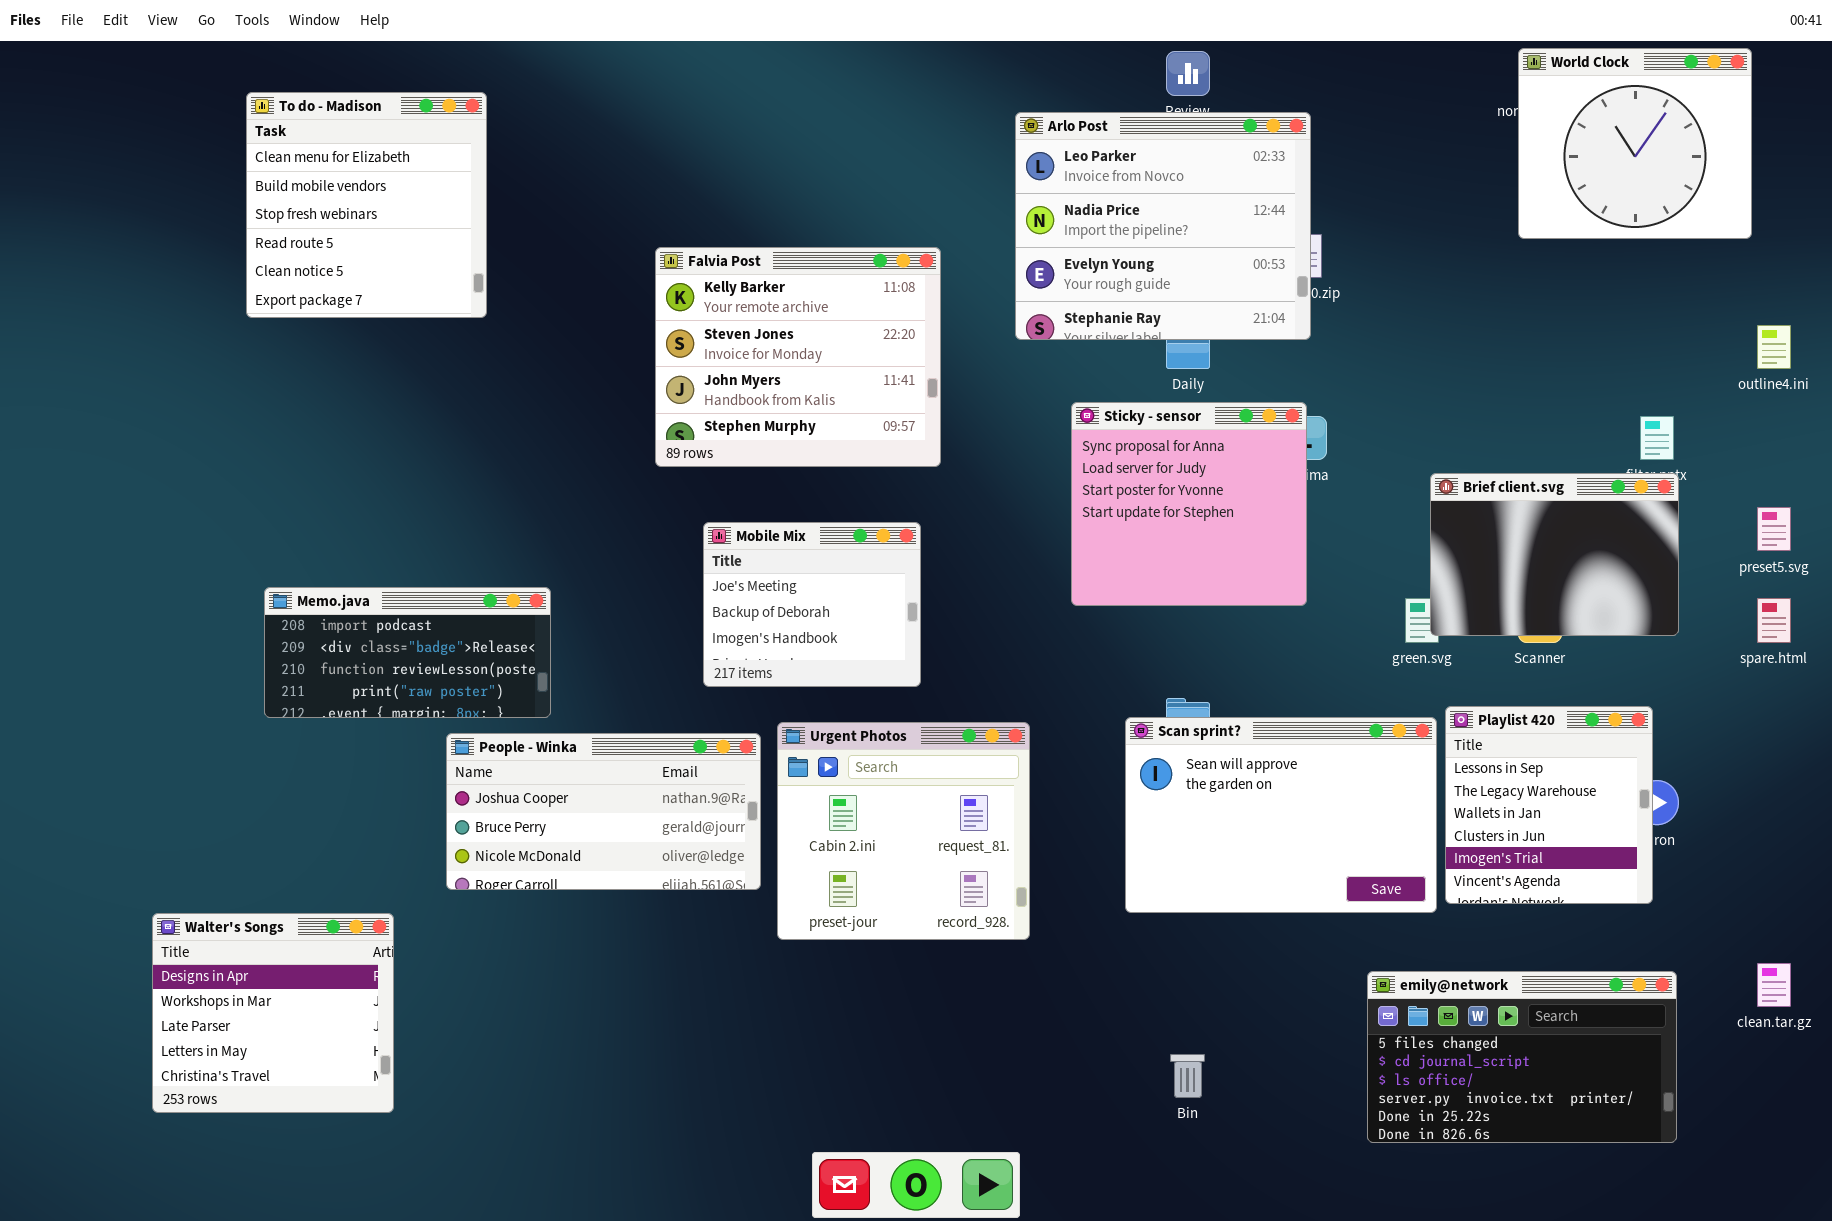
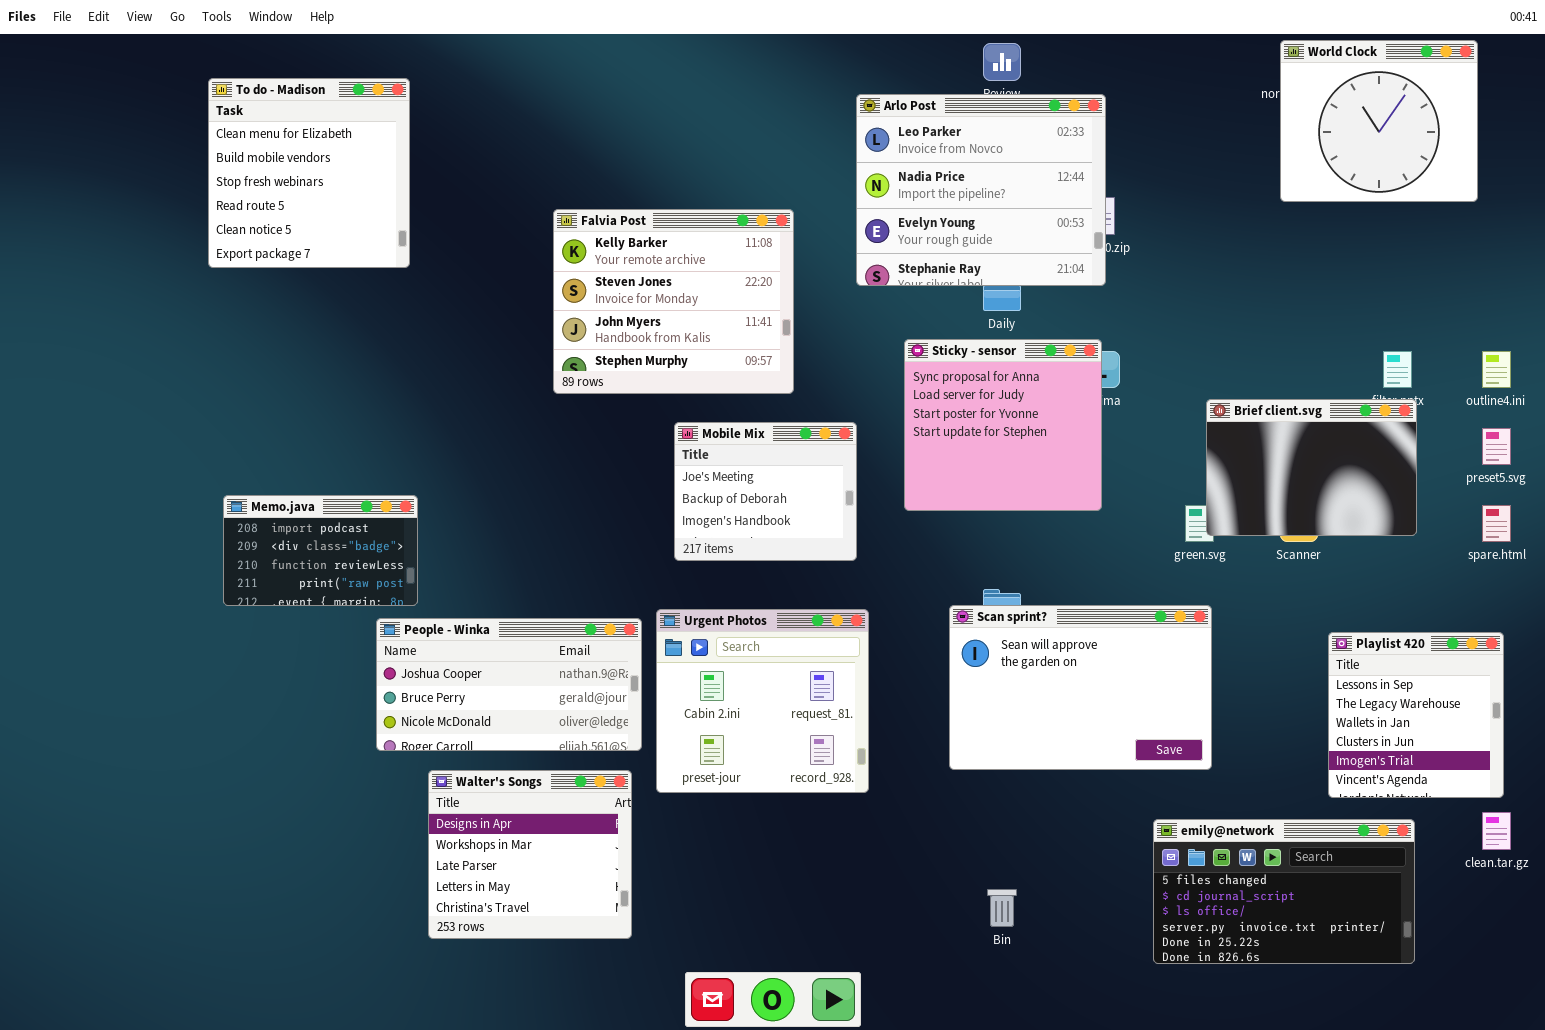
outline4.ini: [1757,325,1791,369] -> [1482,351,1511,388], moved
Mobile Mix: [703,522,921,687] -> [674,422,857,561], moved
Memo.java: [264,587,551,718] -> [223,495,418,606], resized
Playlist 420: [1445,706,1653,904] -> [1328,632,1504,798], moved
Walter's Songs: [152,913,394,1113] -> [428,770,632,939], moved

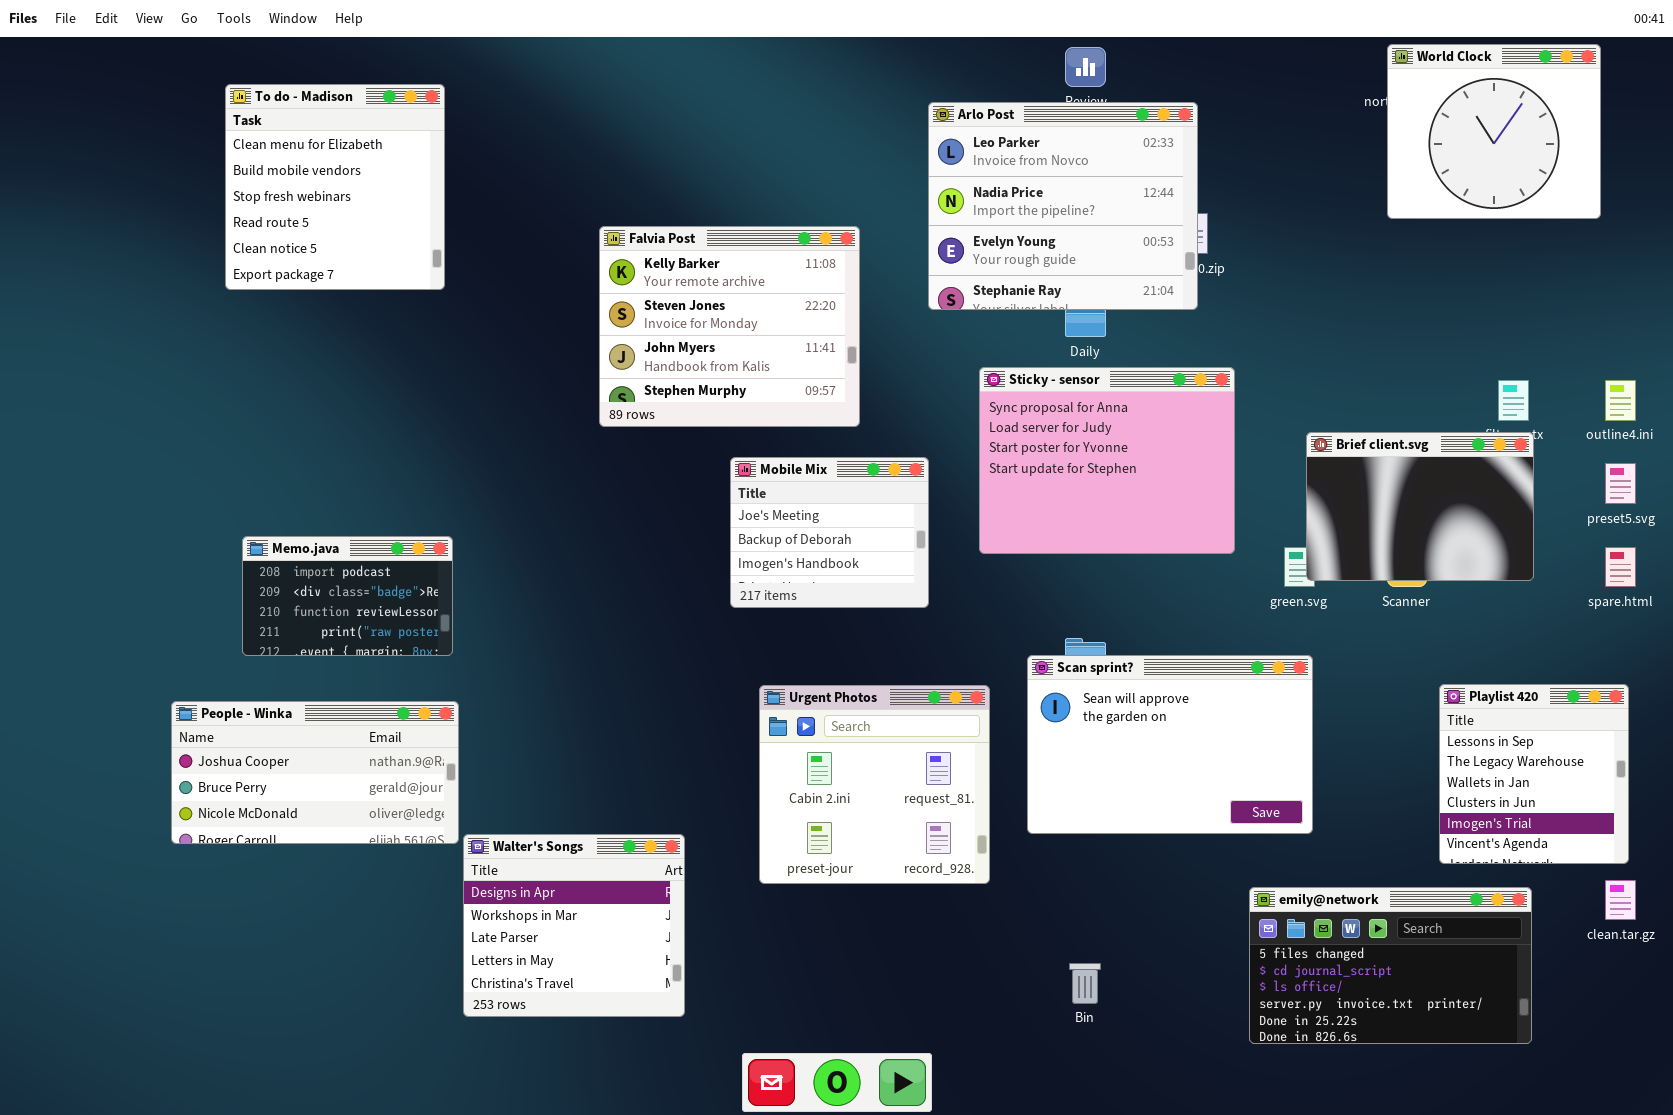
Sticky - sensor: [904,339,1102,511] -> [979,367,1235,554], resized
Urgent Photos: [656,609,869,793] -> [759,685,990,884], moved
People - Winka: [376,618,642,751] -> [171,701,459,844], moved

